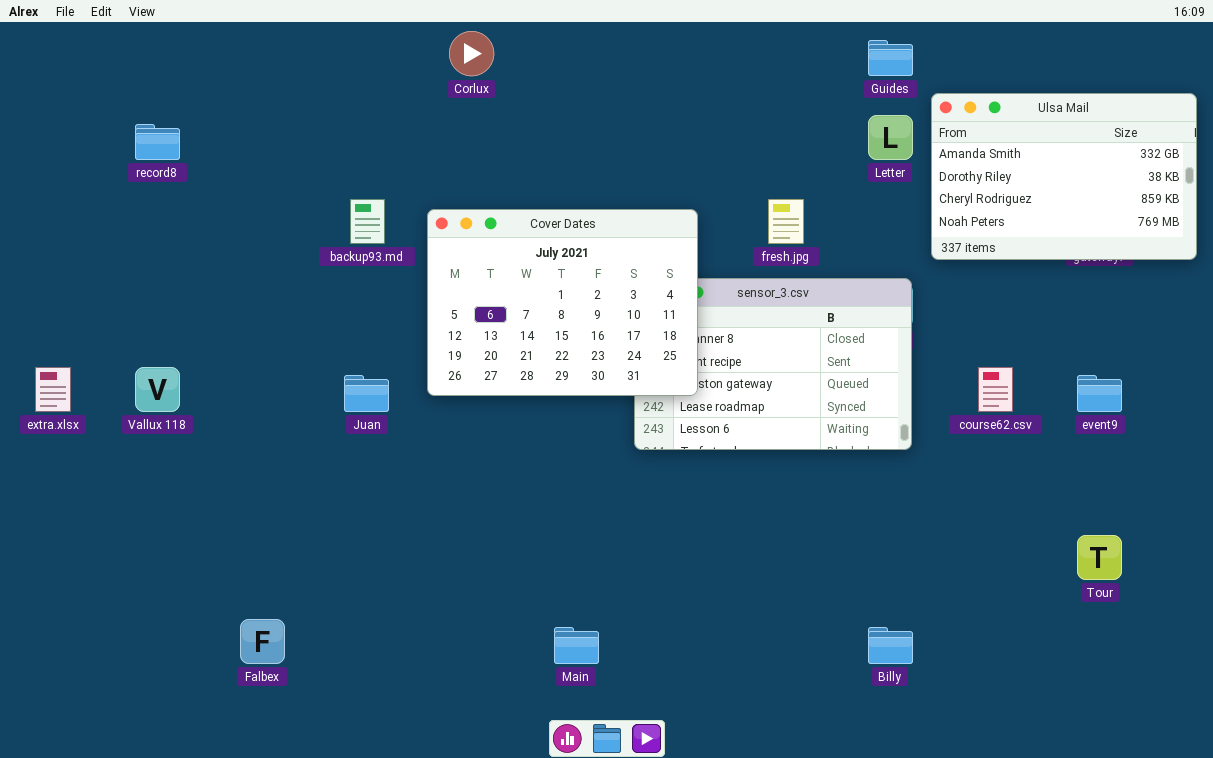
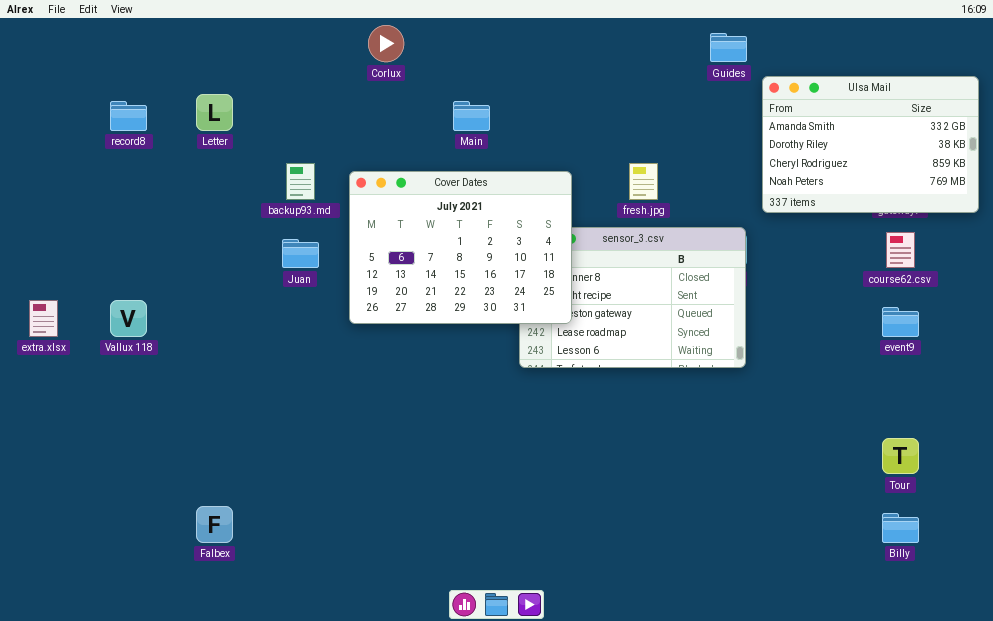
Letter: [868,115,913,160] -> [196,94,233,131], moved
course62.csv: [978,367,1013,412] -> [886,232,915,268], moved
Juan: [344,375,389,412] -> [282,239,319,268], moved
Main: [554,627,599,664] -> [453,101,490,131], moved
Billy: [868,627,913,664] -> [882,513,919,543], moved

